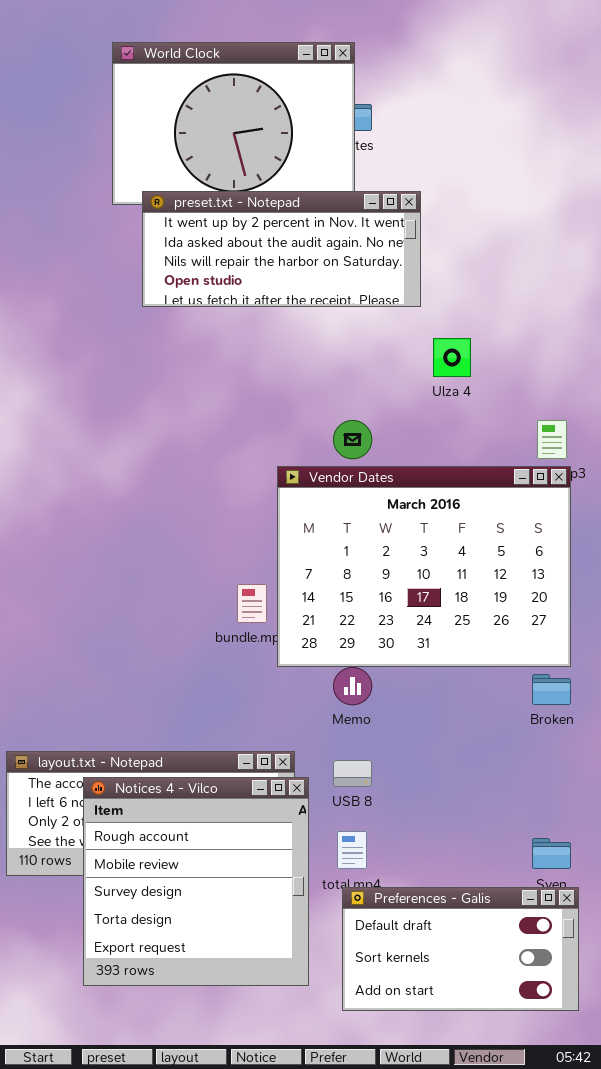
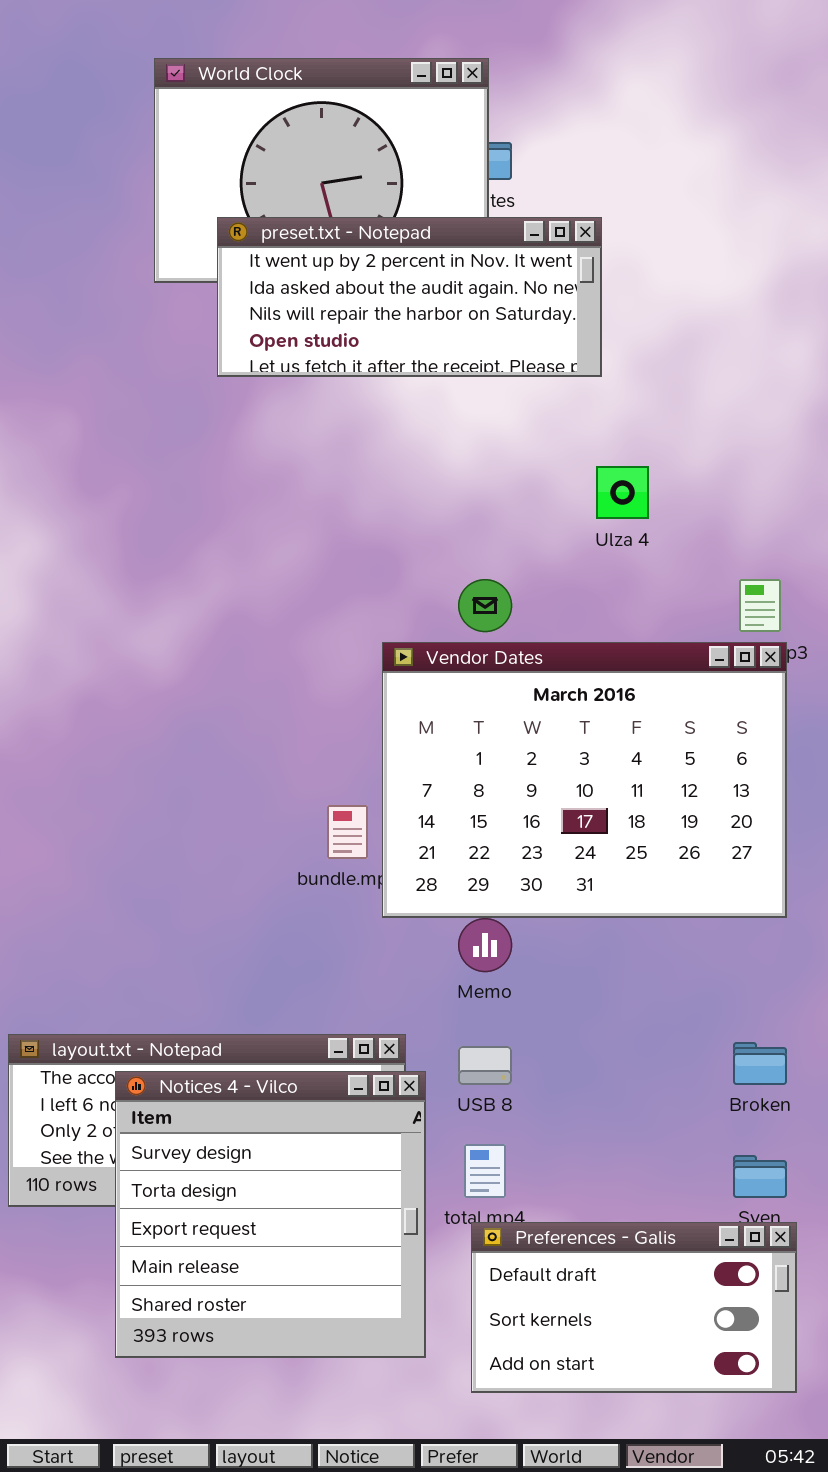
preset.txt - Notepad: [142,191,421,307] -> [217,217,602,377], moved
Broken: [532,674,571,705] -> [733,1042,787,1085], moved
Notices 4 - Vilco: [83,777,309,986] -> [115,1071,426,1358], scrolled down 2 rows

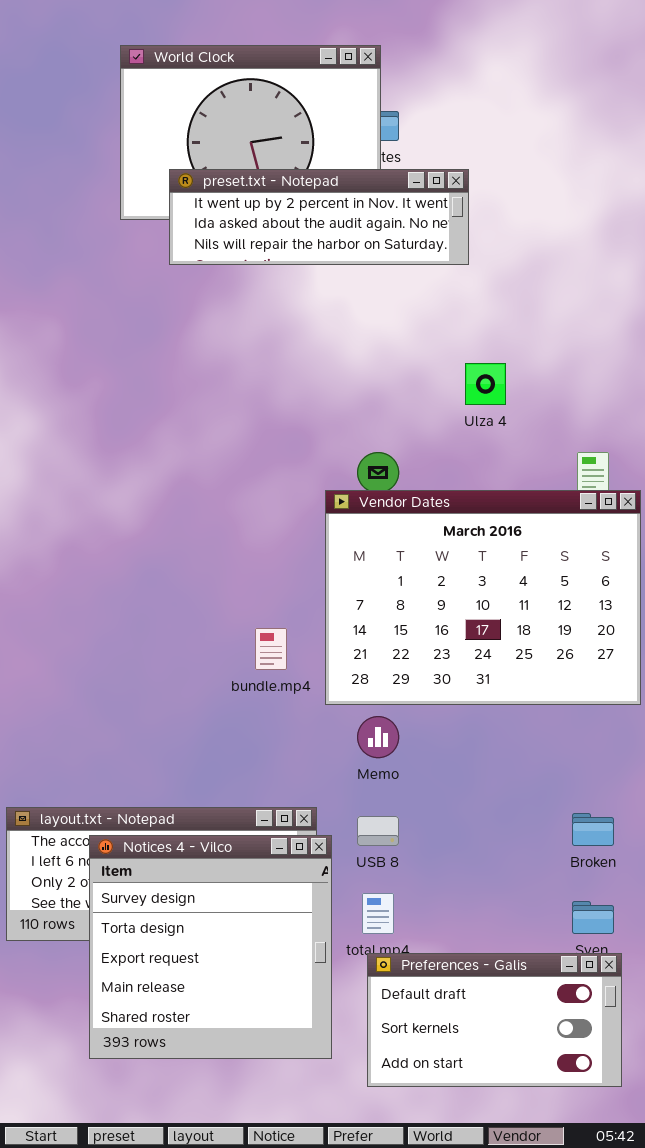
preset.txt - Notepad: [217,217,602,377] -> [169,169,469,265], resized
Vendor Dates: [382,642,787,918] -> [325,490,641,705], moved

